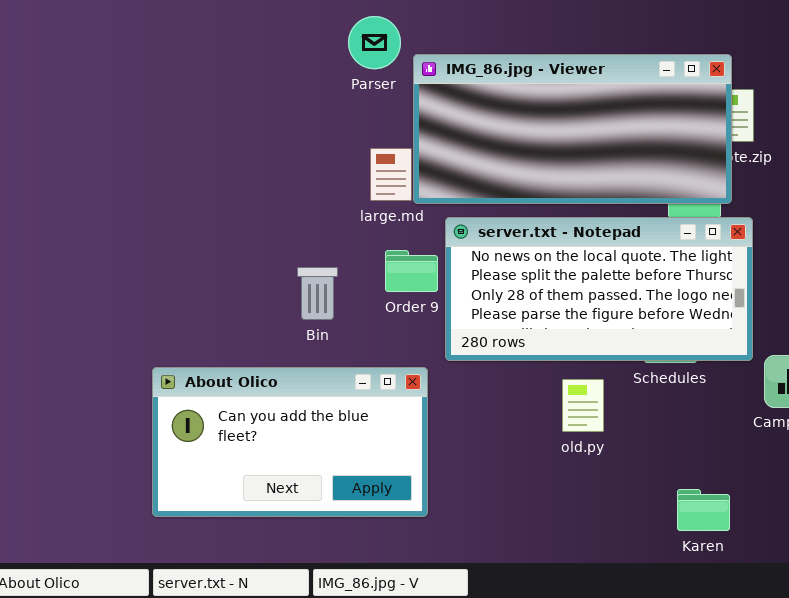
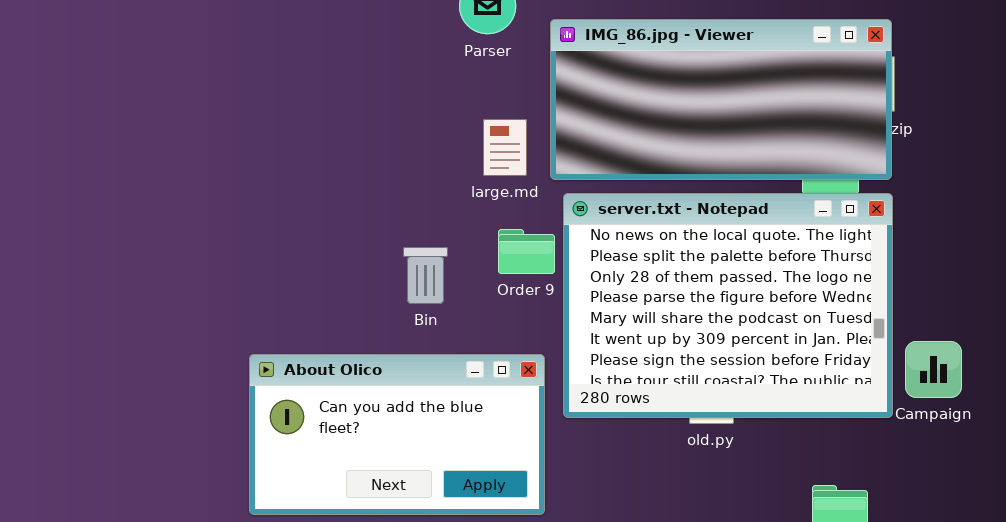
IMG_86.jpg - Viewer: [413,54,732,204] -> [550,19,892,180], moved
server.txt - Notepad: [445,217,753,361] -> [563,193,893,418], resized

